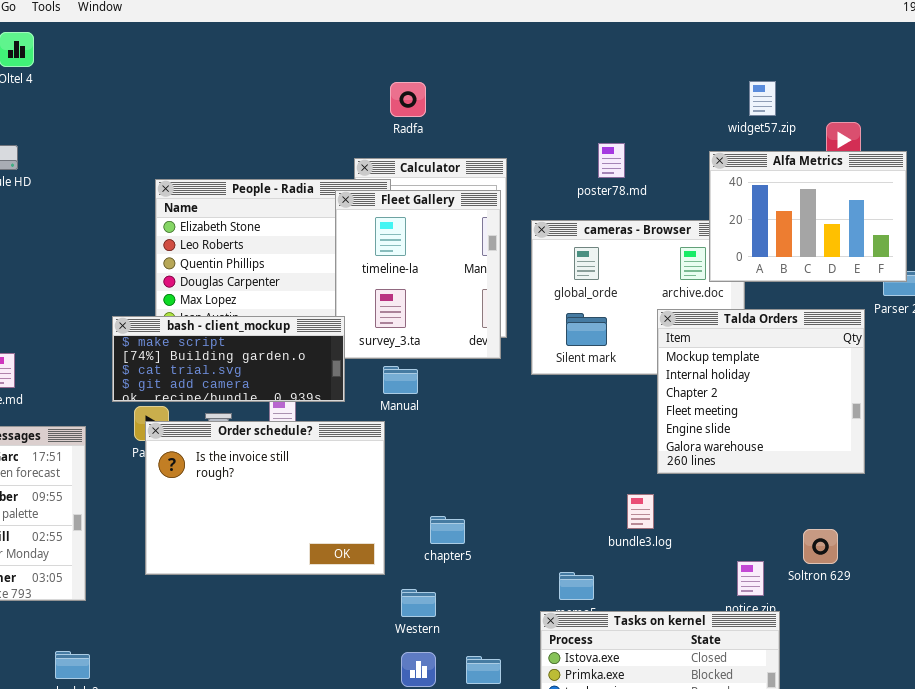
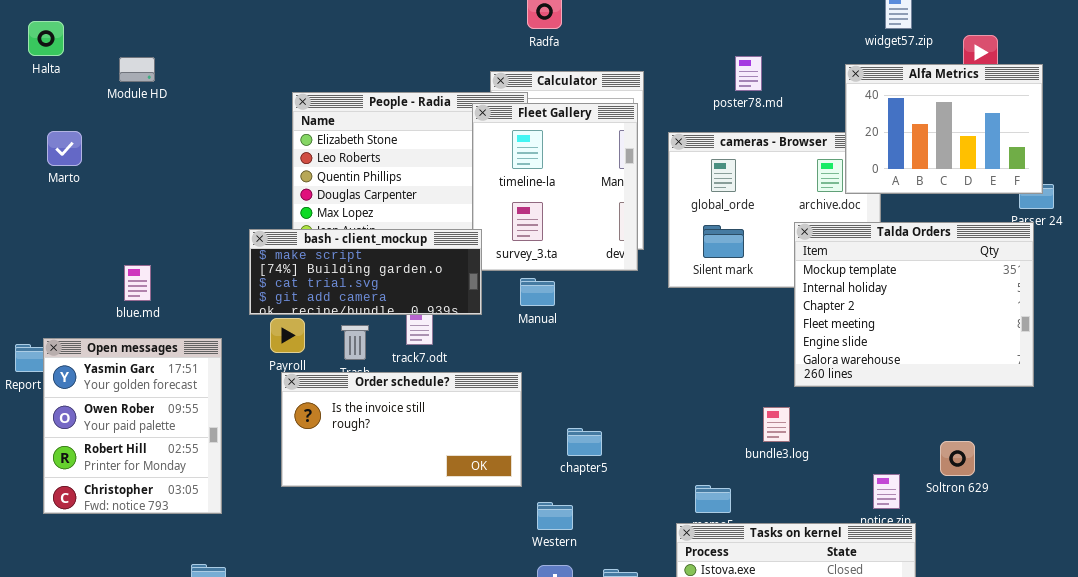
Talda Orders: [657,309,865,474] -> [794,222,1034,387], resized
Order schedule?: [145,421,385,575] -> [281,372,522,487], resized

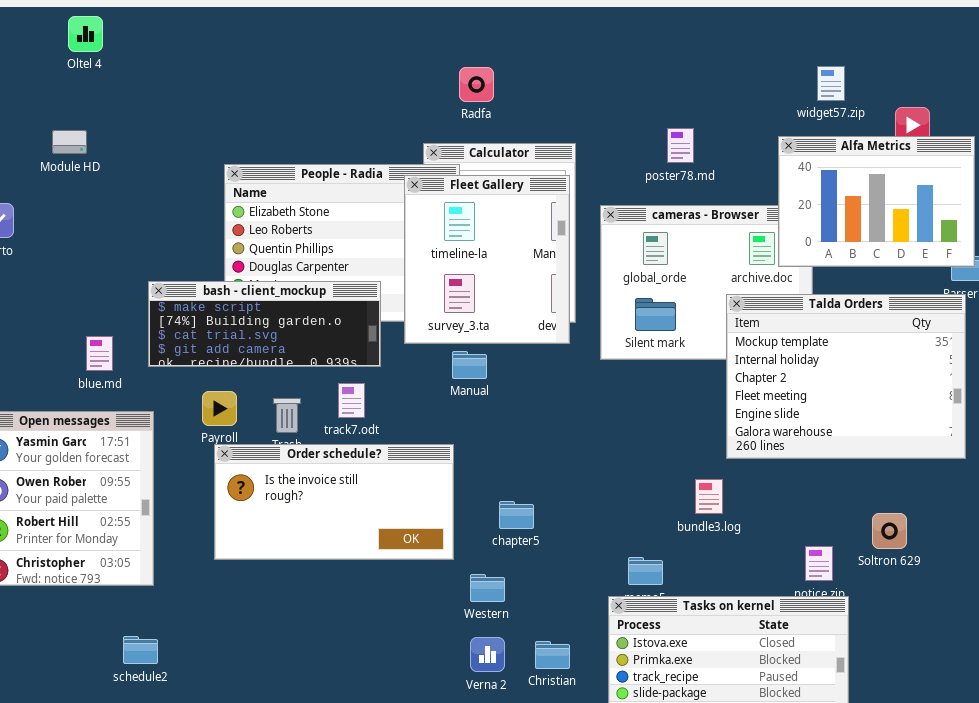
bash - client_mockup: [249,229,482,315] -> [148,281,381,367], moved
blue.md: [124,265,151,301] -> [86,336,113,371], moved

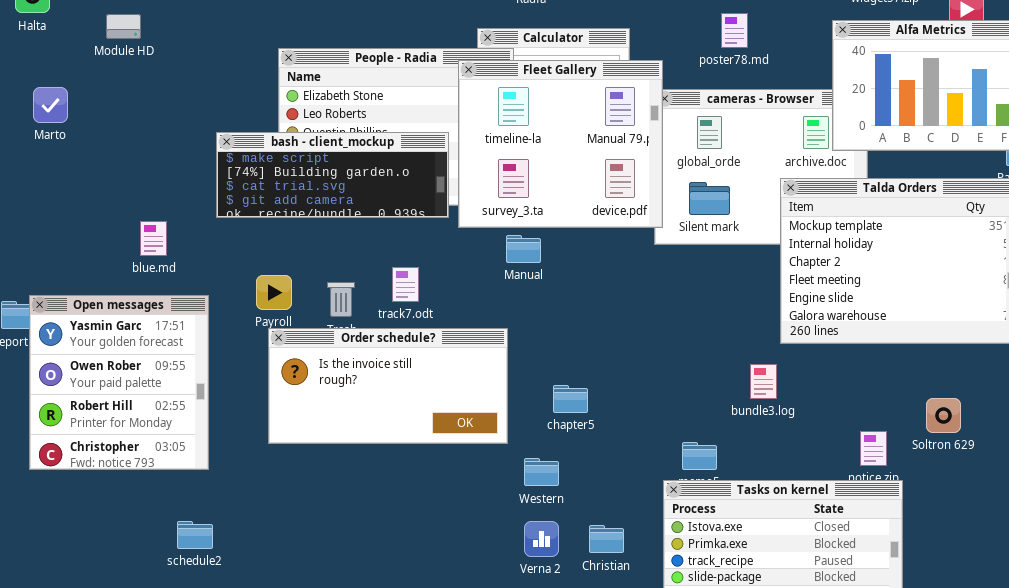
Fleet Gallery: [404,175,570,344] -> [458,60,663,228], resized
bash - client_mockup: [148,281,381,367] -> [216,132,449,218], moved

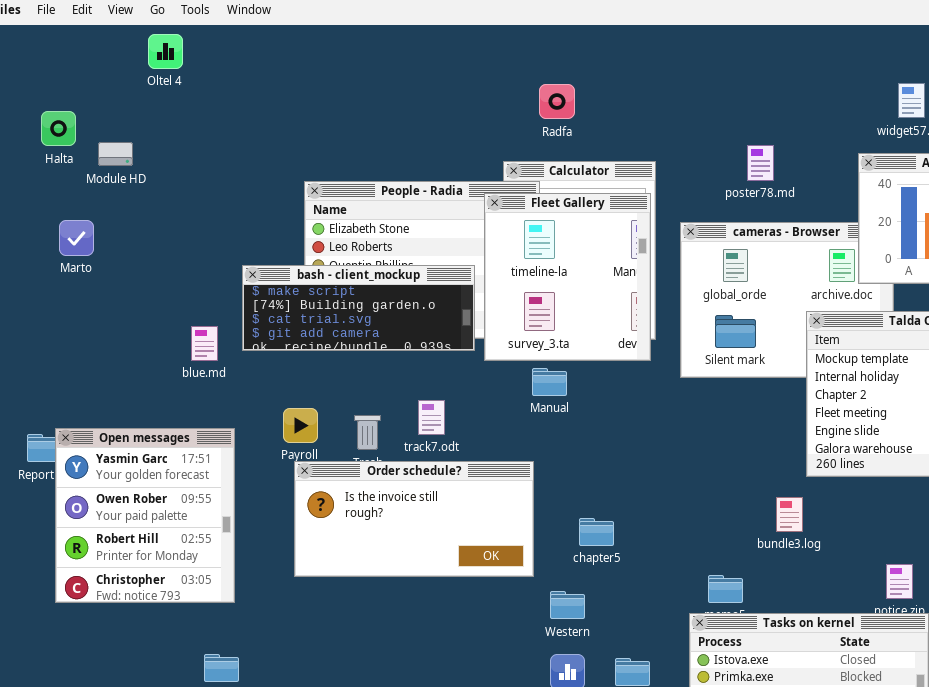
Module HD: [106,14,141,39] -> [98,142,133,166], moved
Fleet Gallery: [458,60,663,228] -> [484,193,651,361], resized
blue.md: [140,221,167,256] -> [191,326,218,361], moved

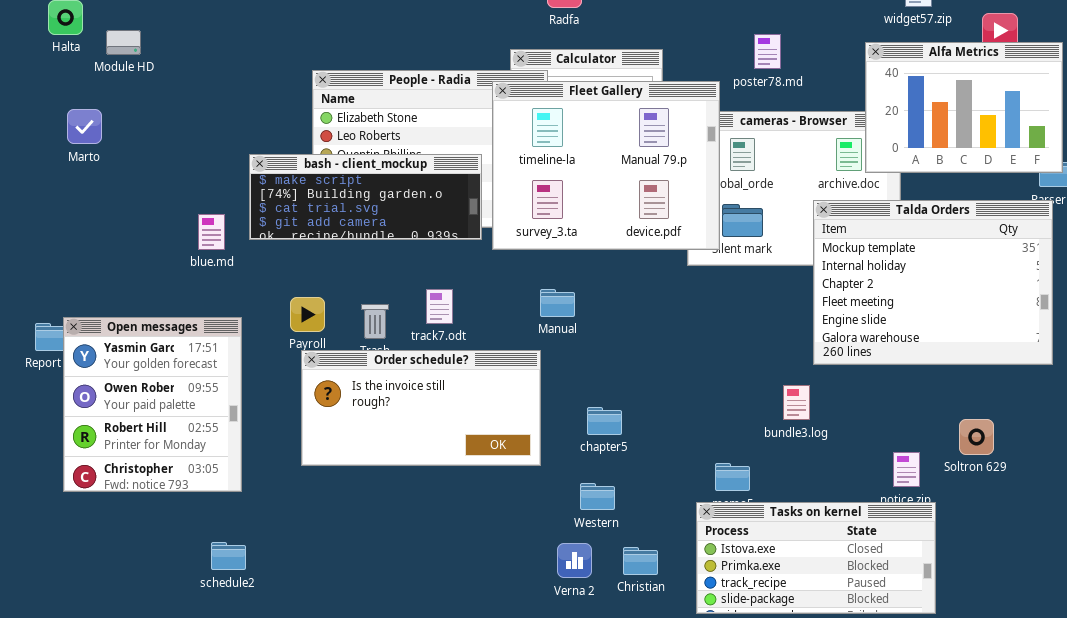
Fleet Gallery: [484,193,651,361] -> [492,81,720,250], resized
Manual: [532,368,567,396] -> [540,289,575,317], moved
Western: [550,591,585,619] -> [580,483,615,510], moved

